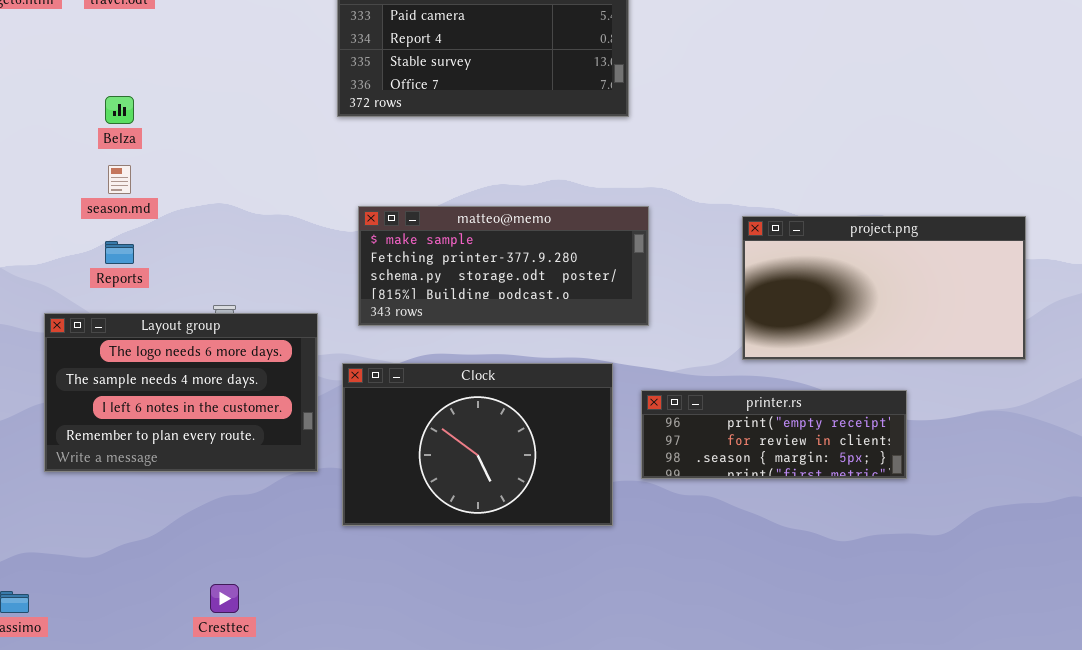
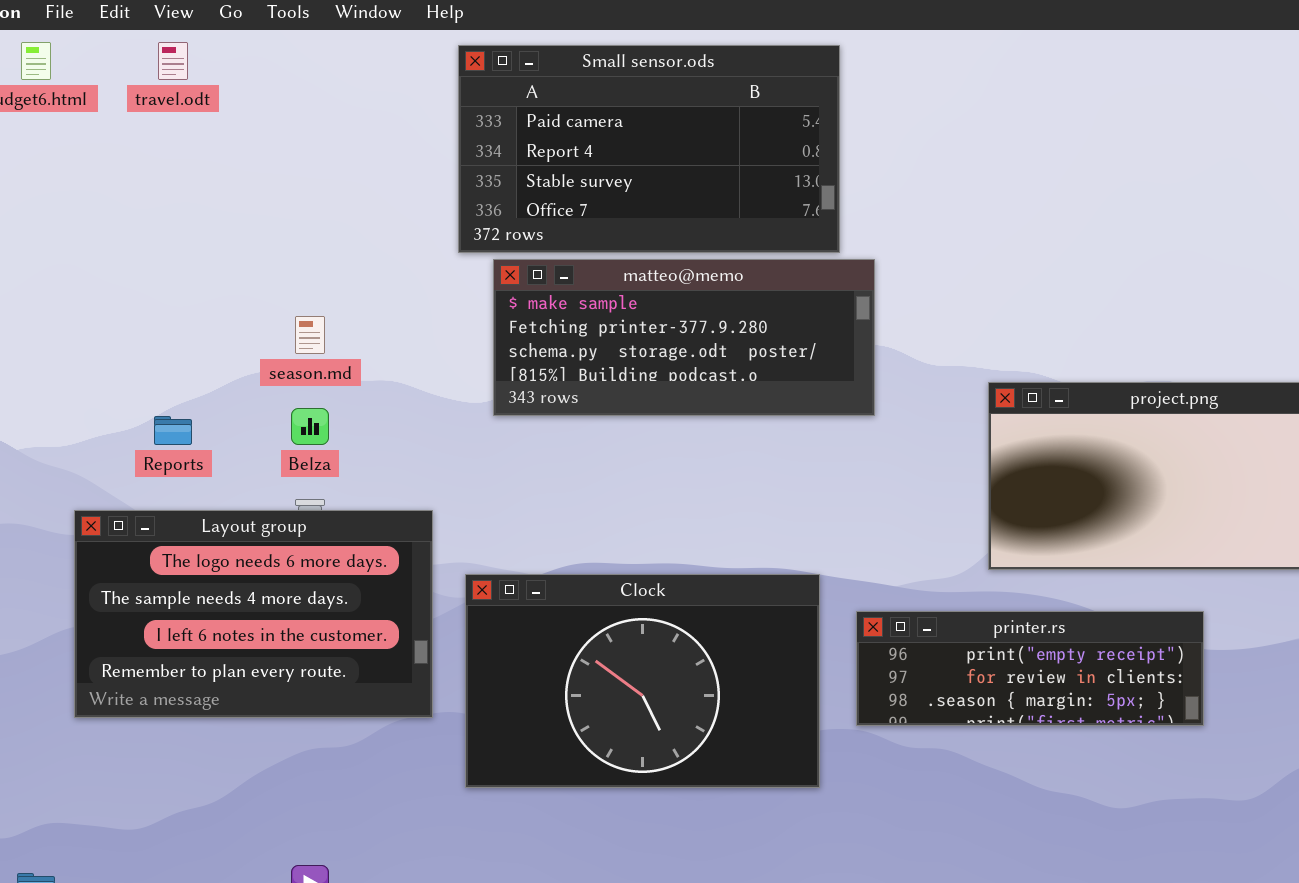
Belza: [105,96,134,124] -> [291,408,329,445], moved
season.md: [108,165,131,194] -> [295,316,325,354], moved
matteo@memo: [358,206,649,326] -> [493,259,875,416], moved

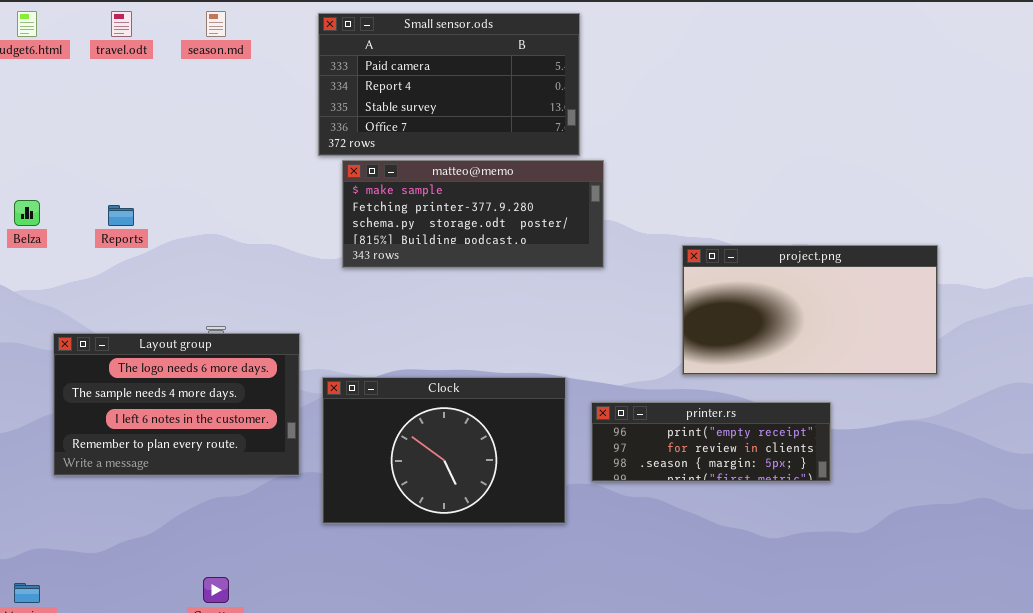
season.md: [295,316,325,354] -> [206,11,226,37], moved
Belza: [291,408,329,445] -> [14,200,40,226], moved
Reports: [154,416,192,445] -> [108,205,134,226], moved

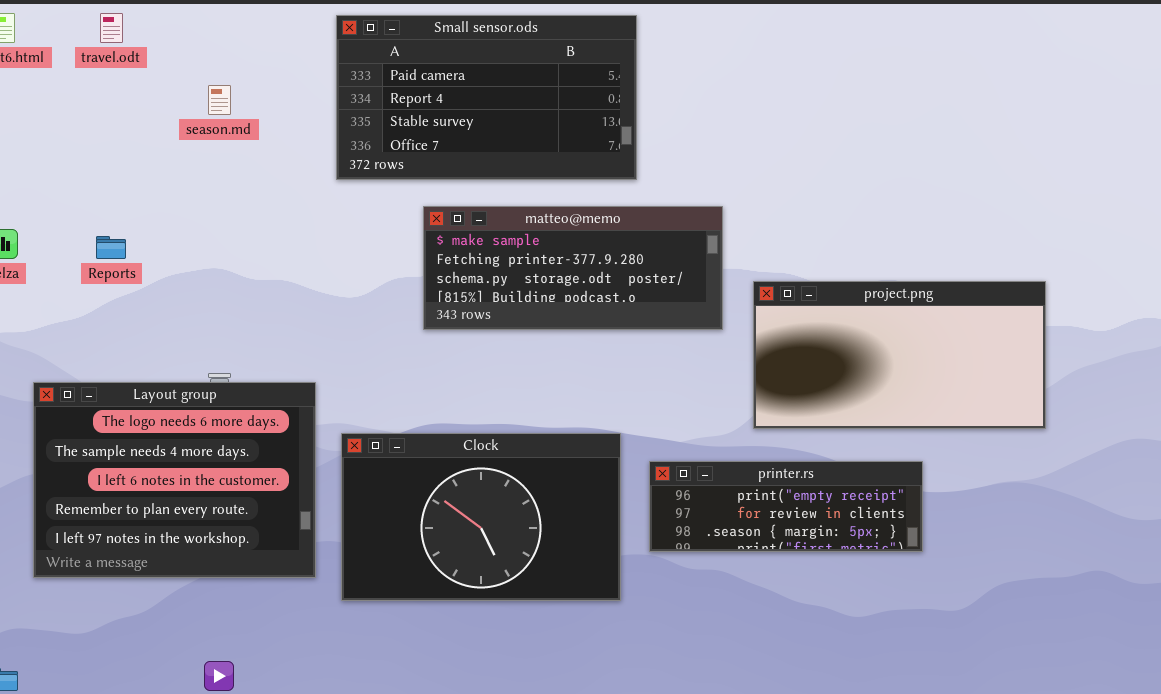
season.md: [206,11,226,37] -> [208,85,231,115], moved
matteo@memo: [342,160,604,268] -> [423,206,723,330], moved
Layout group: [53,333,300,476] -> [33,382,316,578], resized

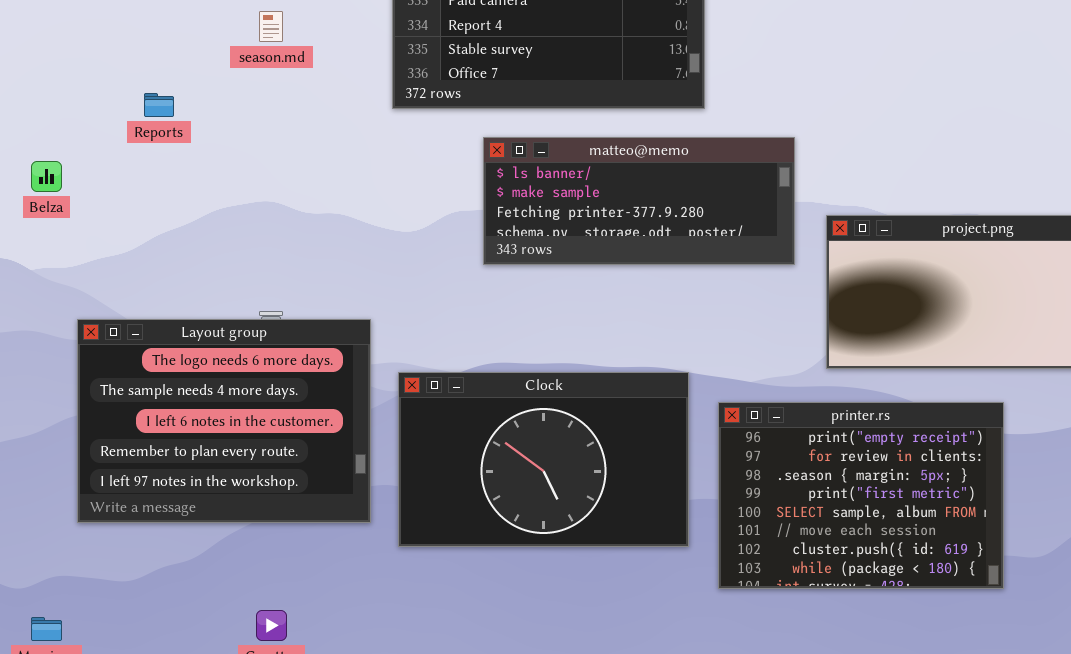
matteo@memo: [423,206,723,330] -> [483,137,795,265], scrolled up 1 row
Reports: [96,236,126,259] -> [144,93,174,117], moved
printer.rs: [649,461,923,552] -> [718,402,1004,589], resized

